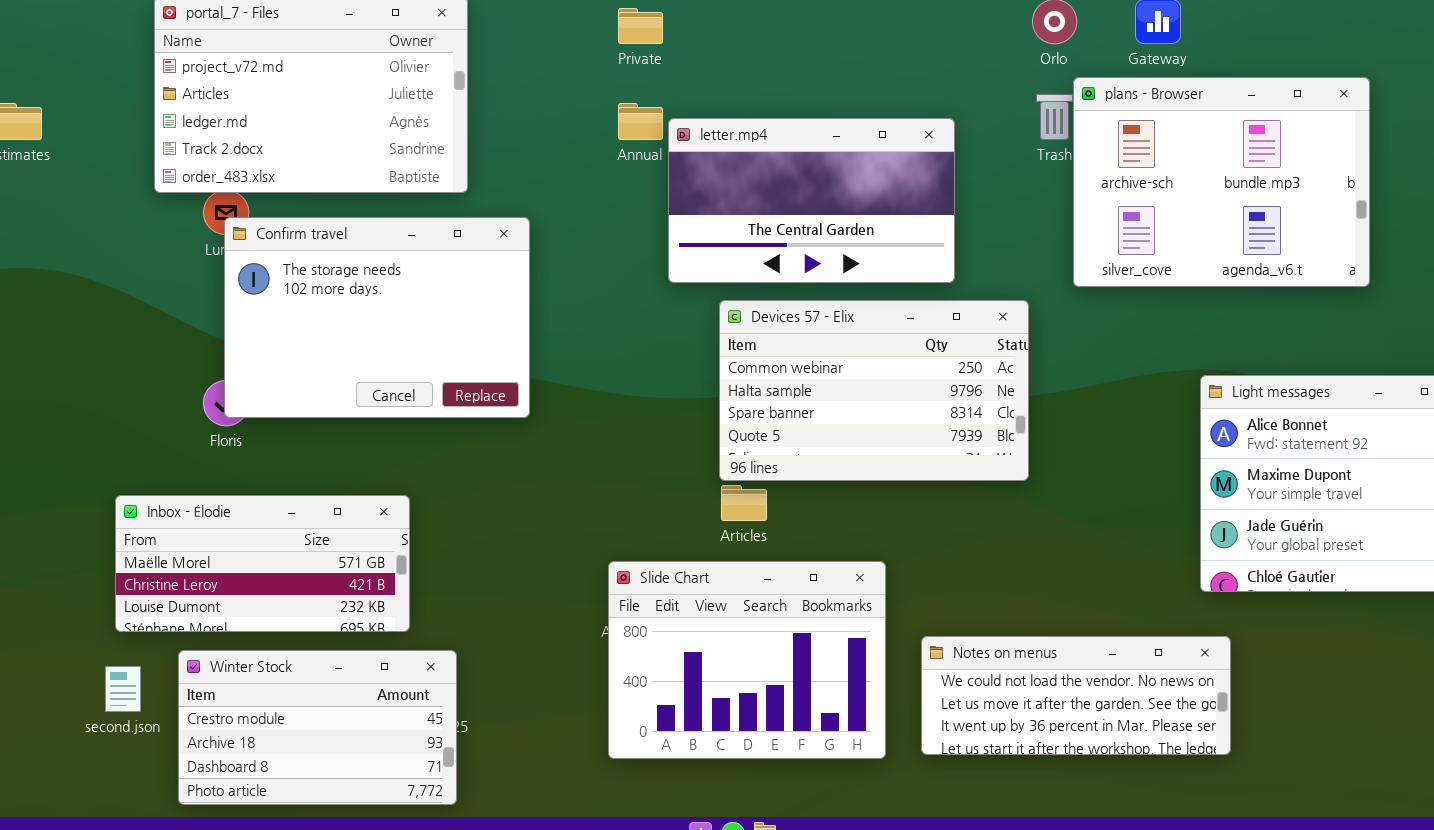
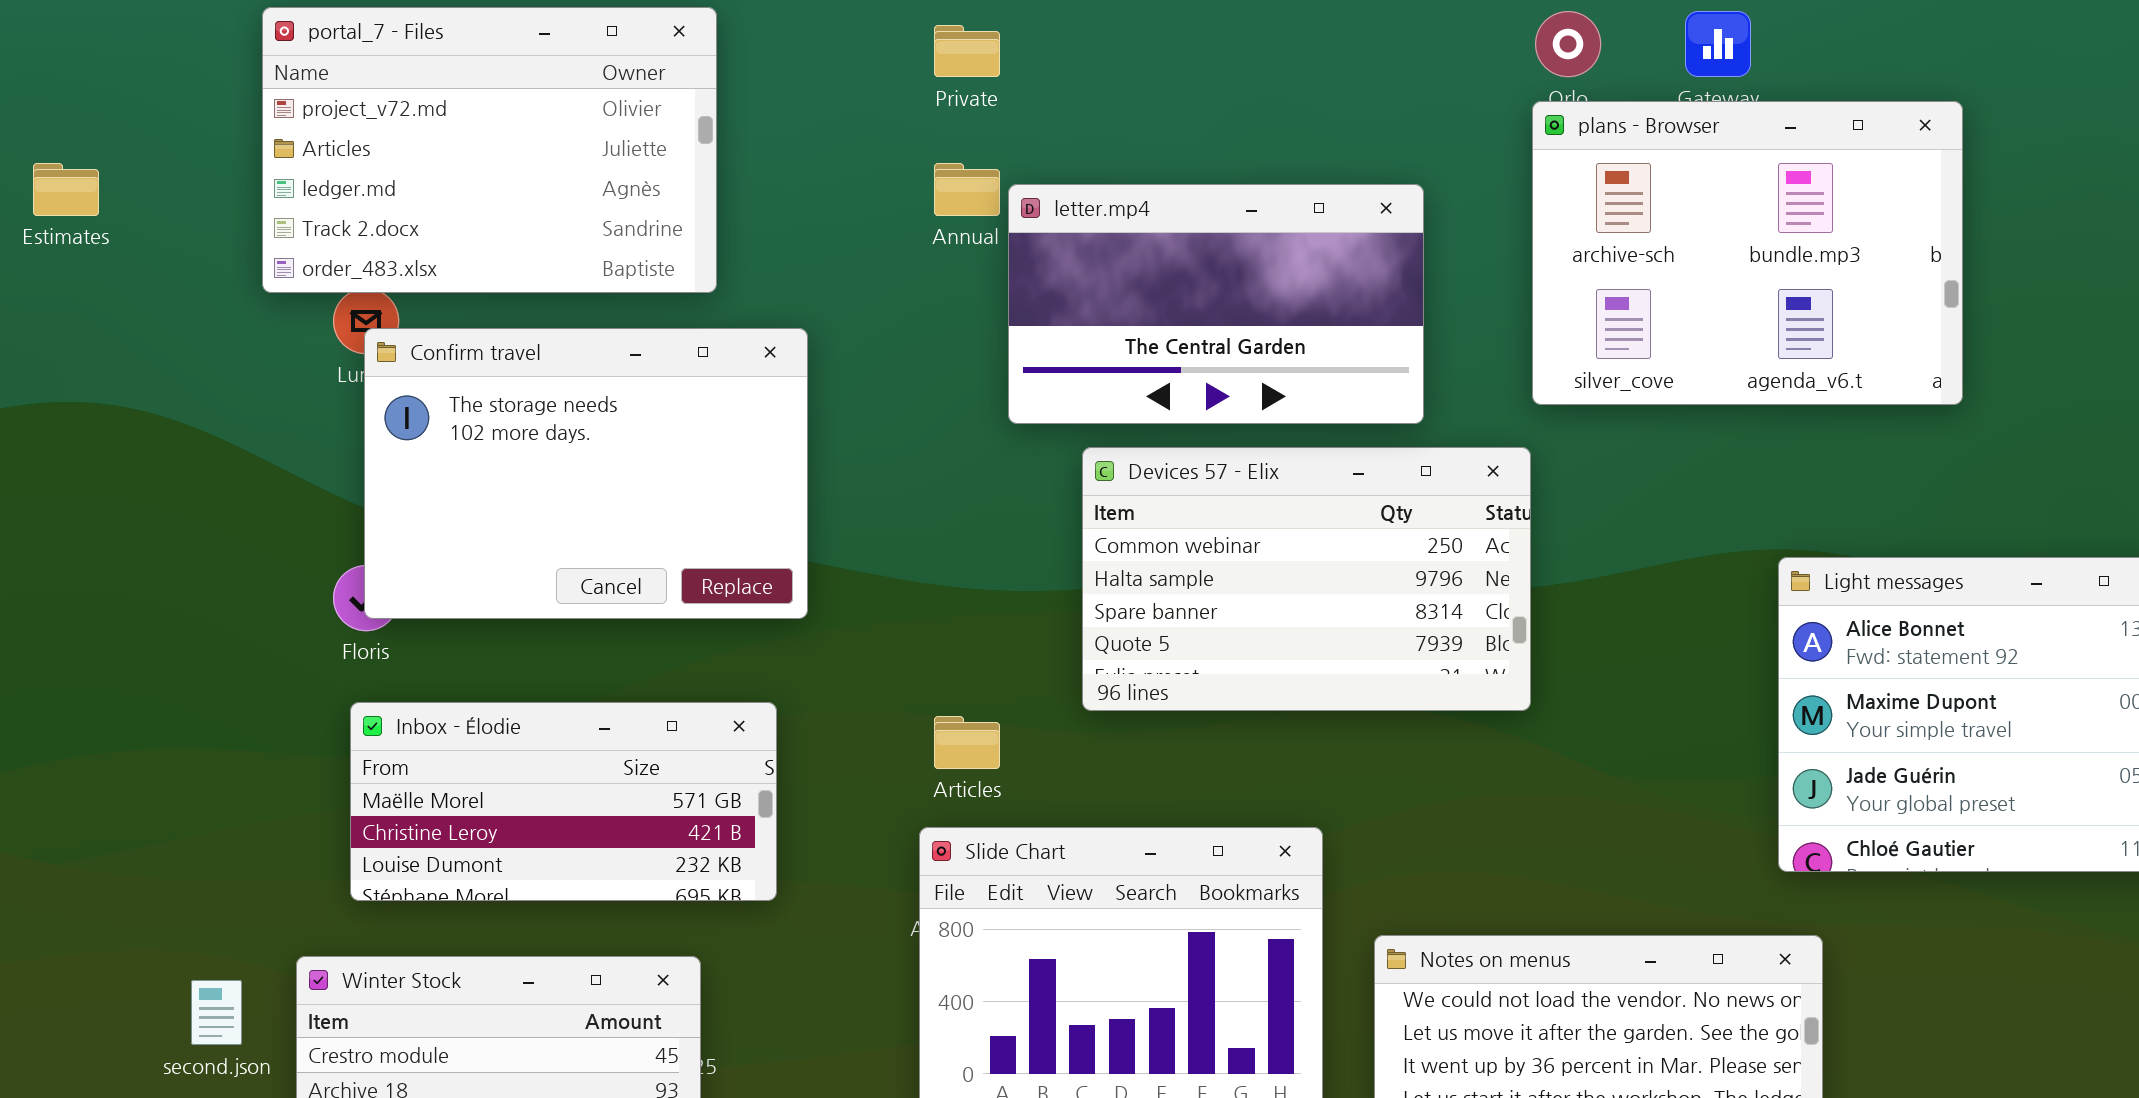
plans - Browser: [1073,77,1370,287] -> [1532,101,1963,405], moved
Articles: [721,485,767,521] -> [934,716,1000,769], moved
Inbox - Élodie: [115,495,410,632] -> [350,702,777,901], moved

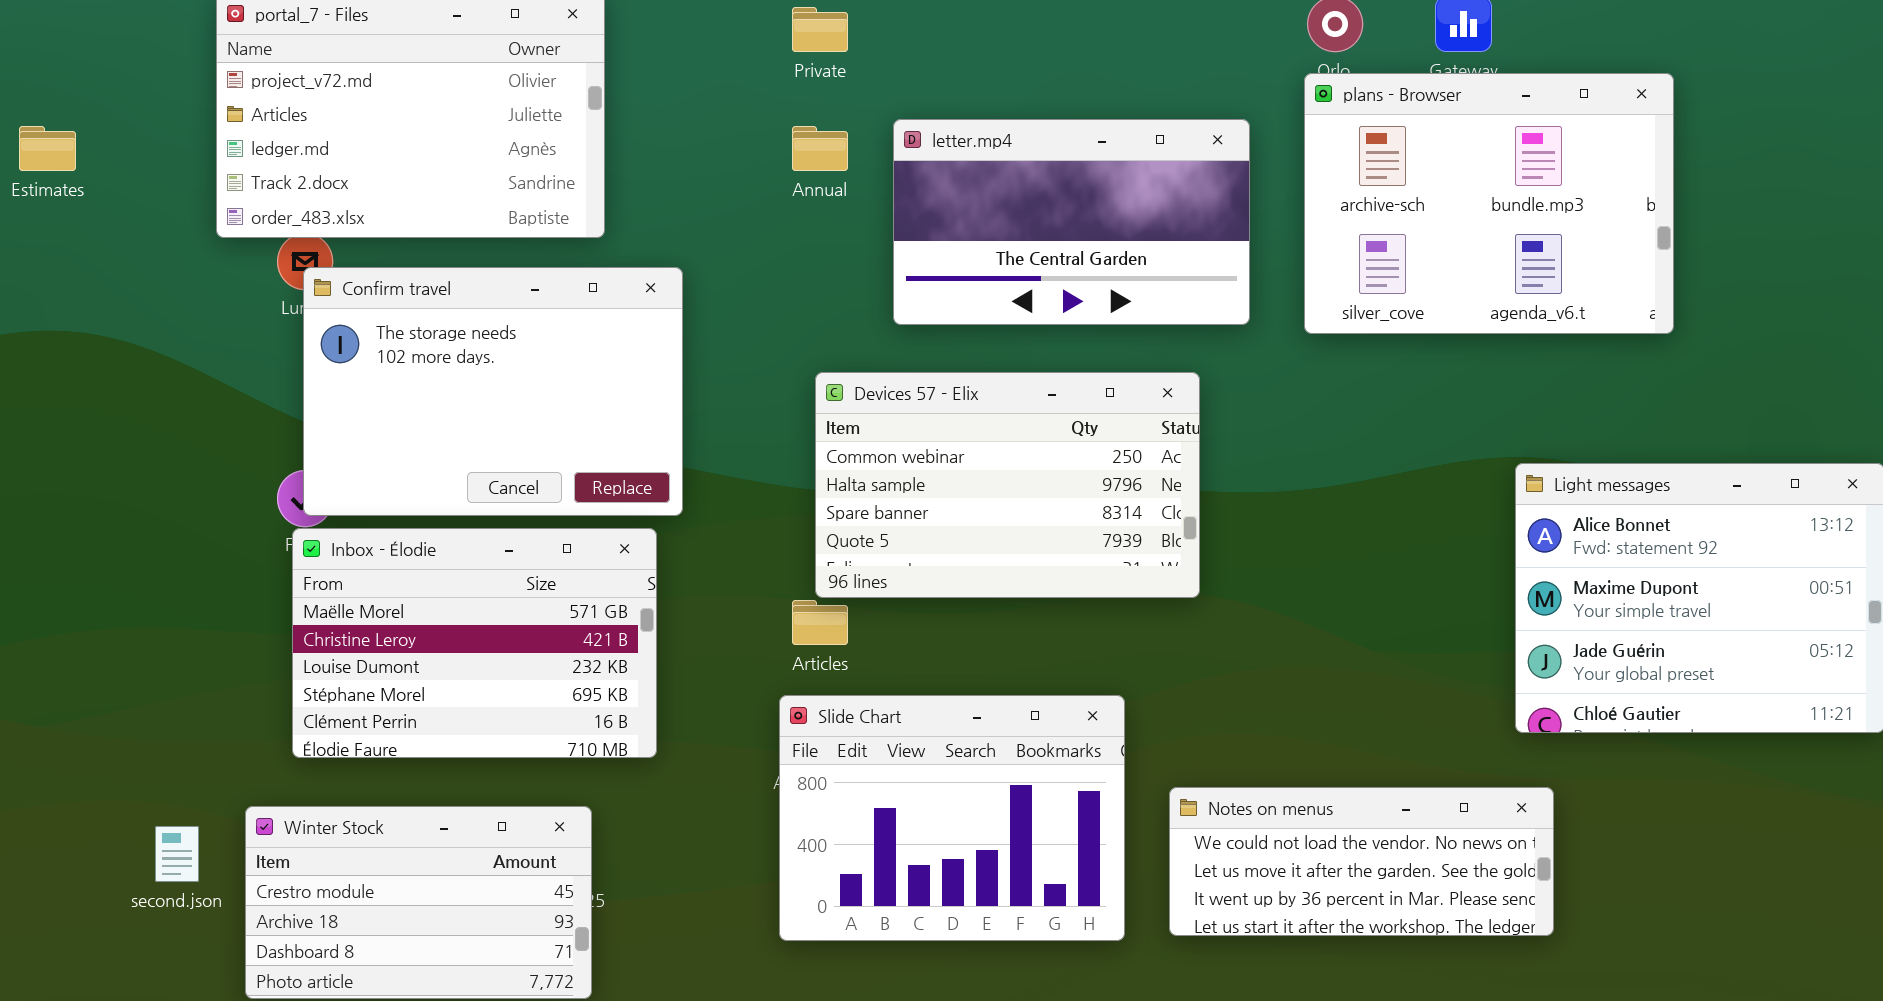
letter.mp4: [1008,184,1424,424] -> [893,119,1250,325], moved
Devices 57 - Elix: [1082,447,1531,711] -> [815,372,1200,598], moved
Inbox - Élodie: [350,702,777,901] -> [292,528,657,758], resized

